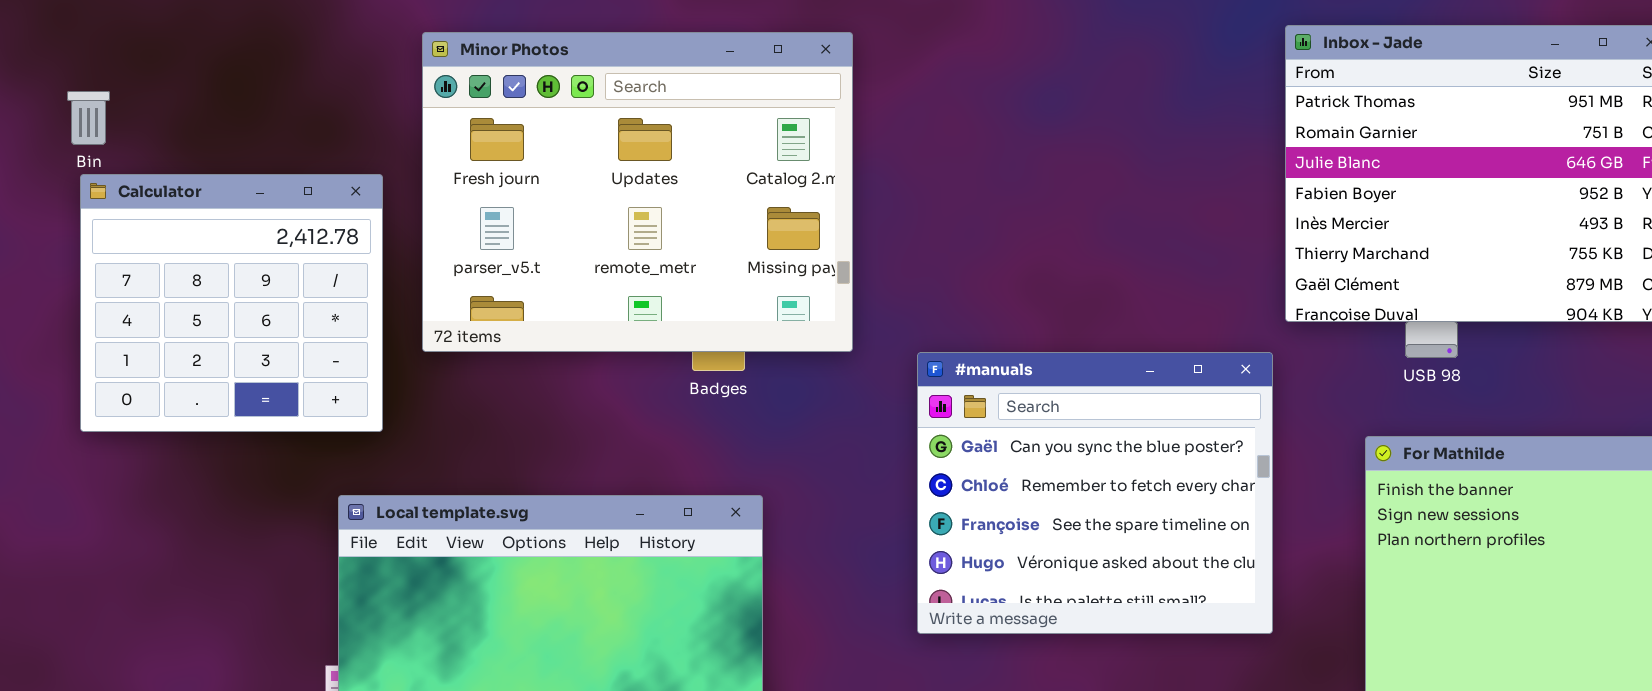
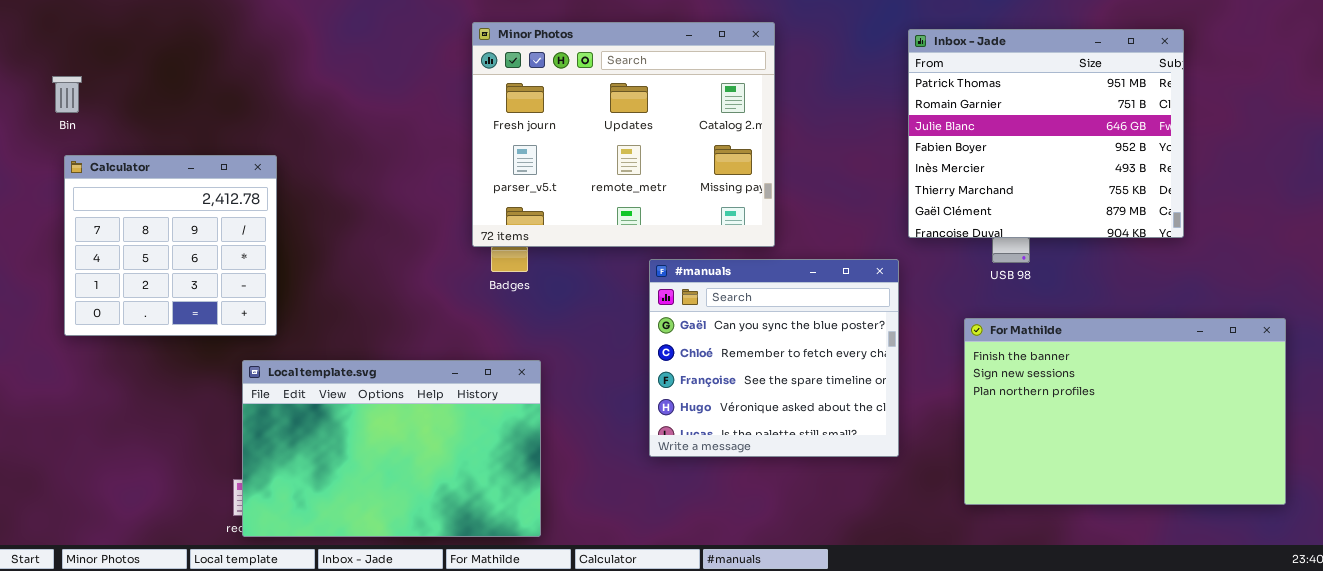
Minor Photos: [422,32,853,352] -> [472,22,775,247], moved
Calculator: [80,174,383,432] -> [64,155,277,336], moved

